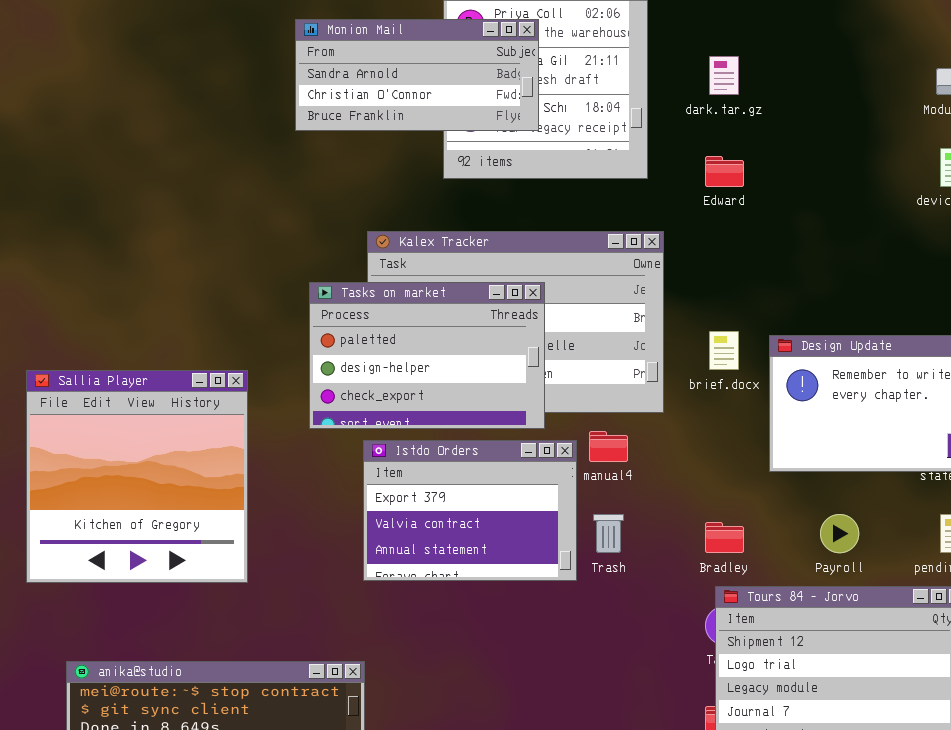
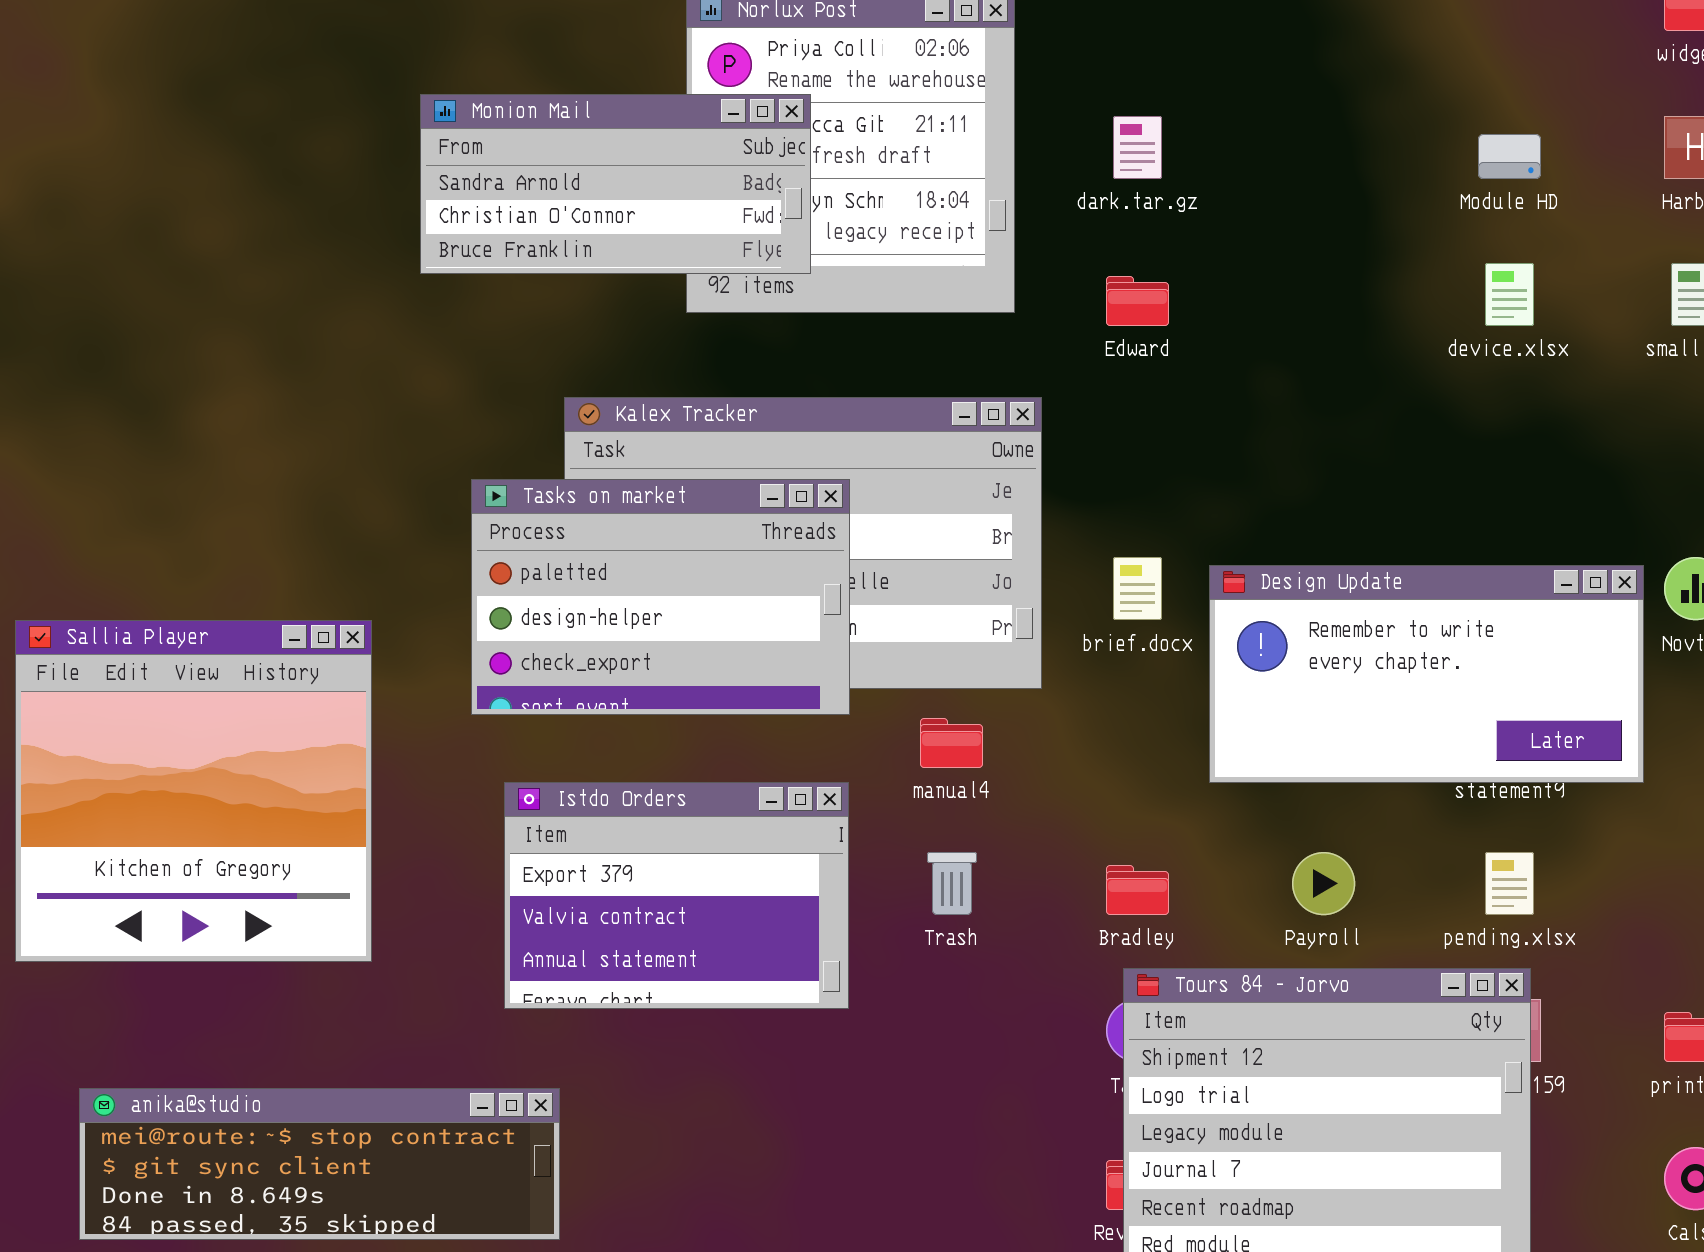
Monion Mail: [295,19,539,131] -> [420,94,811,274], moved
Istdo Orders: [363,440,577,581] -> [504,782,849,1009], moved

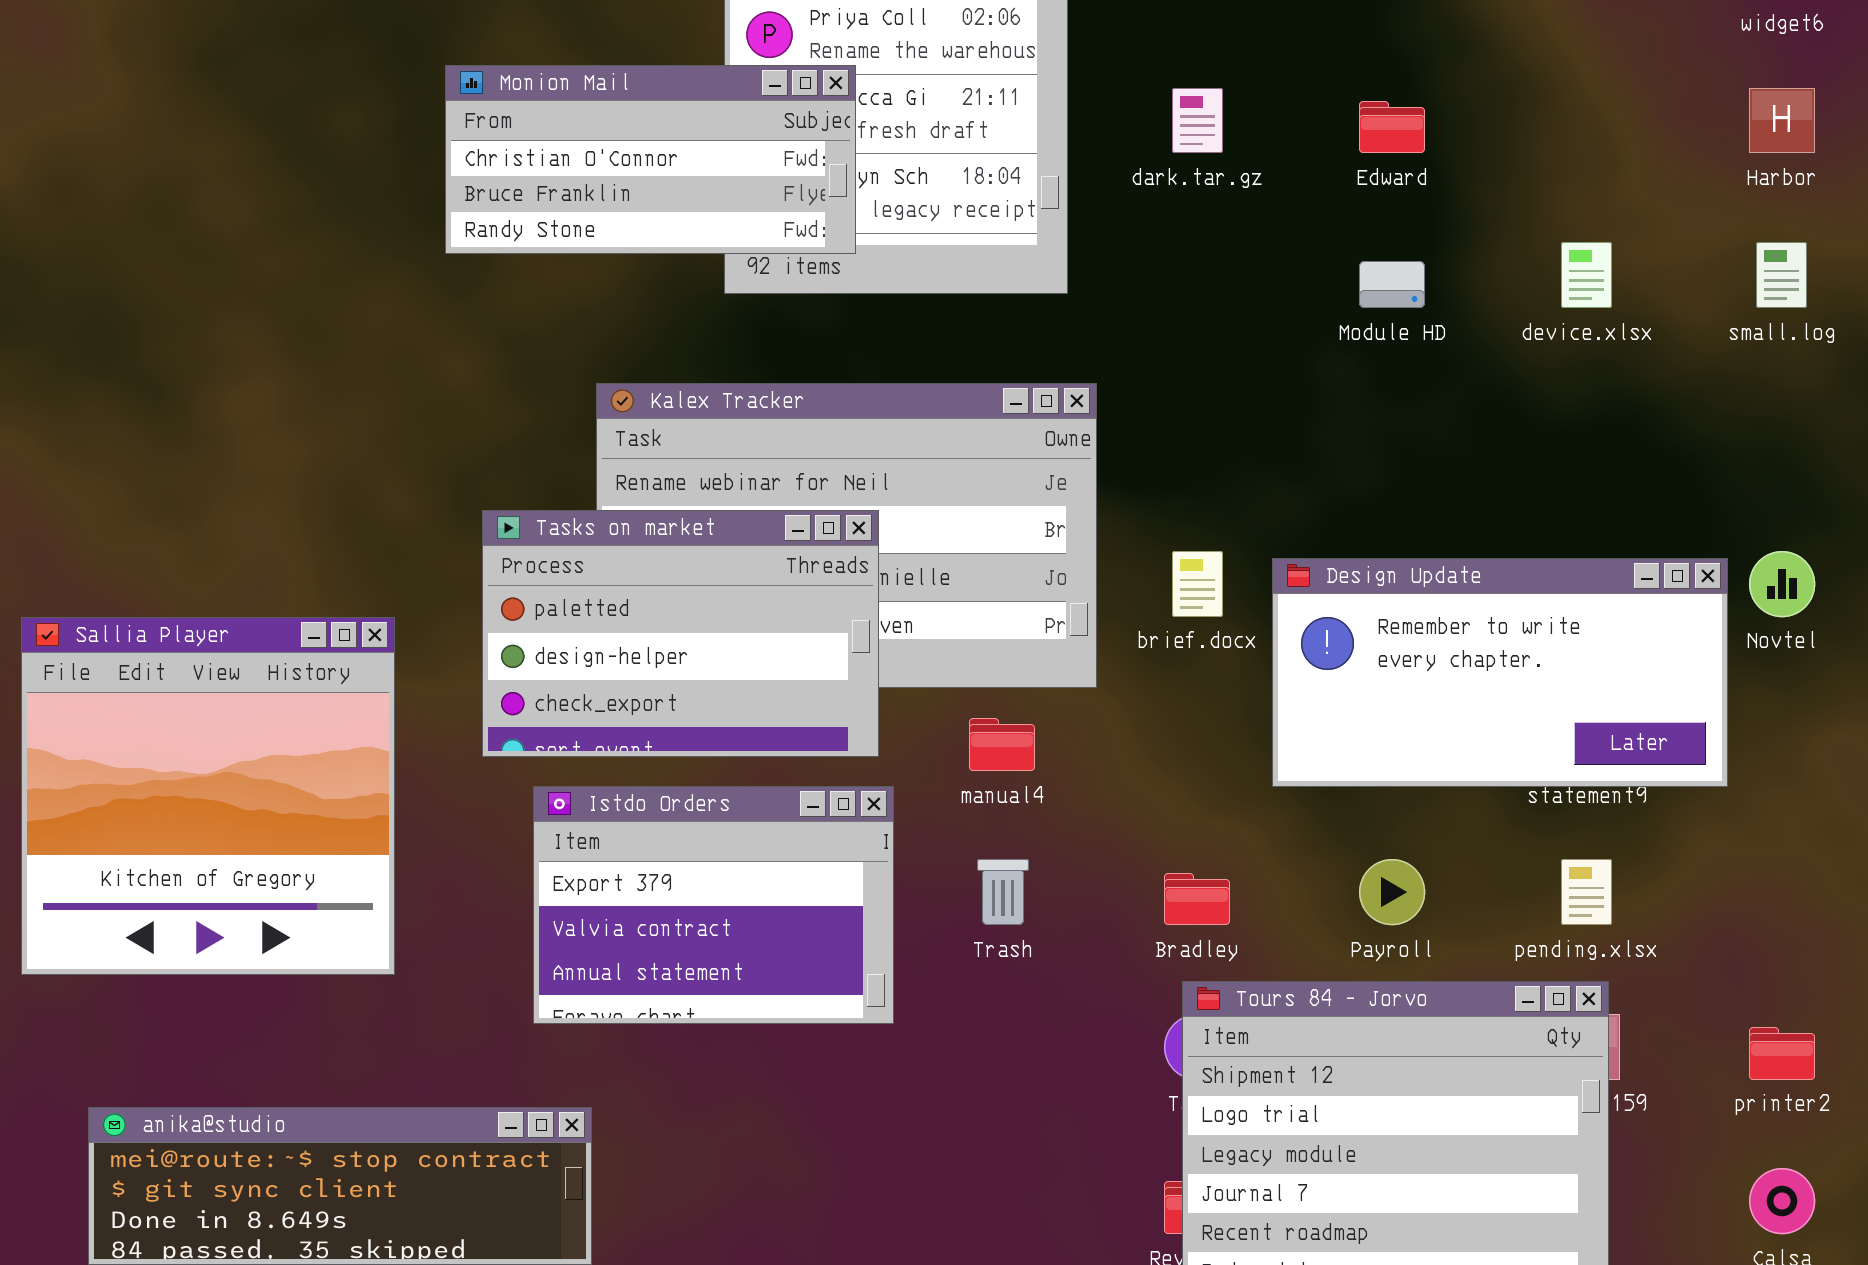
Monion Mail: [420,94,811,274] -> [445,65,856,254], scrolled down 1 row
Module HD: [1478,134,1541,179] -> [1359,261,1425,308], moved
Edward: [1106,276,1169,326] -> [1359,101,1425,153], moved
Tasks on market: [471,479,850,715] -> [482,510,879,757], moved

